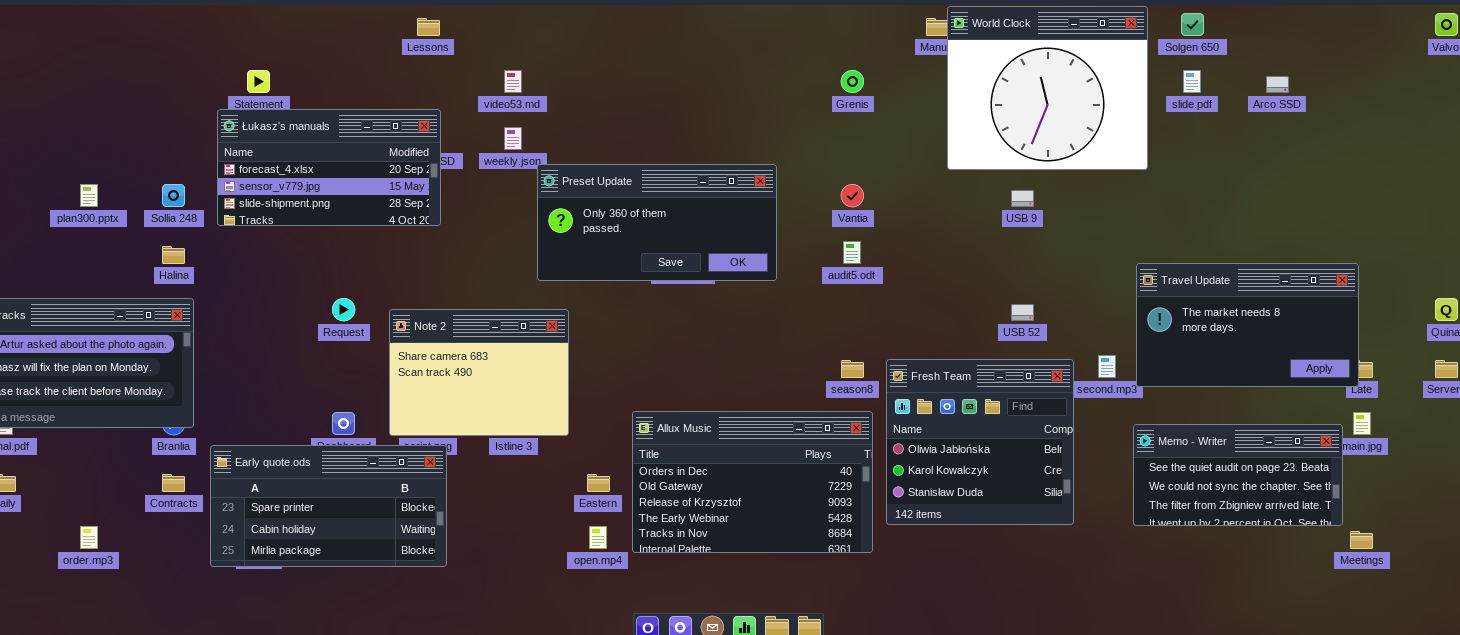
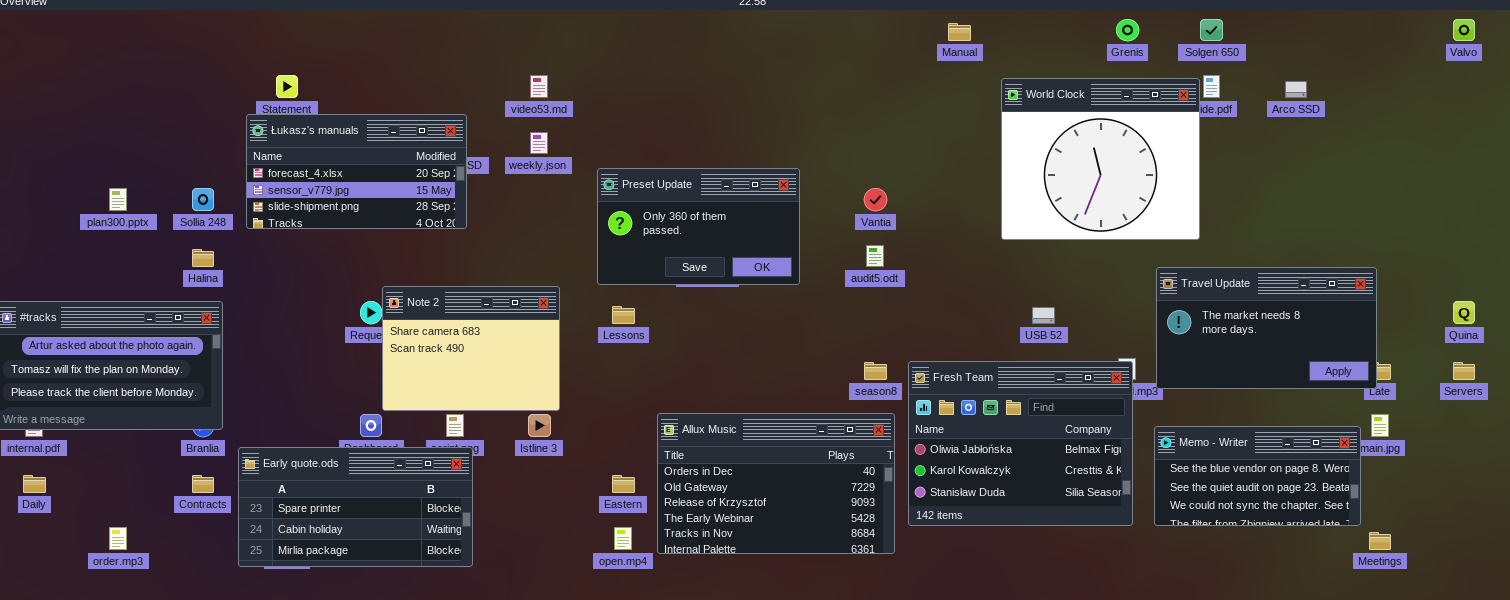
World Clock: [947,6,1148,170] -> [1001,78,1200,240], moved
Lessons: [417,18,440,36] -> [612,306,635,324], moved
Grenis: [841,70,864,93] -> [1116,19,1139,41], moved
Preset Update: [537,164,777,281] -> [597,168,800,285], resized
Note 2: [389,309,569,436] -> [382,286,560,411], moved
Fresh Team: [886,359,1074,525] -> [908,361,1133,526], resized
Memo - Writer: [1133,424,1343,526] -> [1154,426,1361,526], scrolled up 1 row

